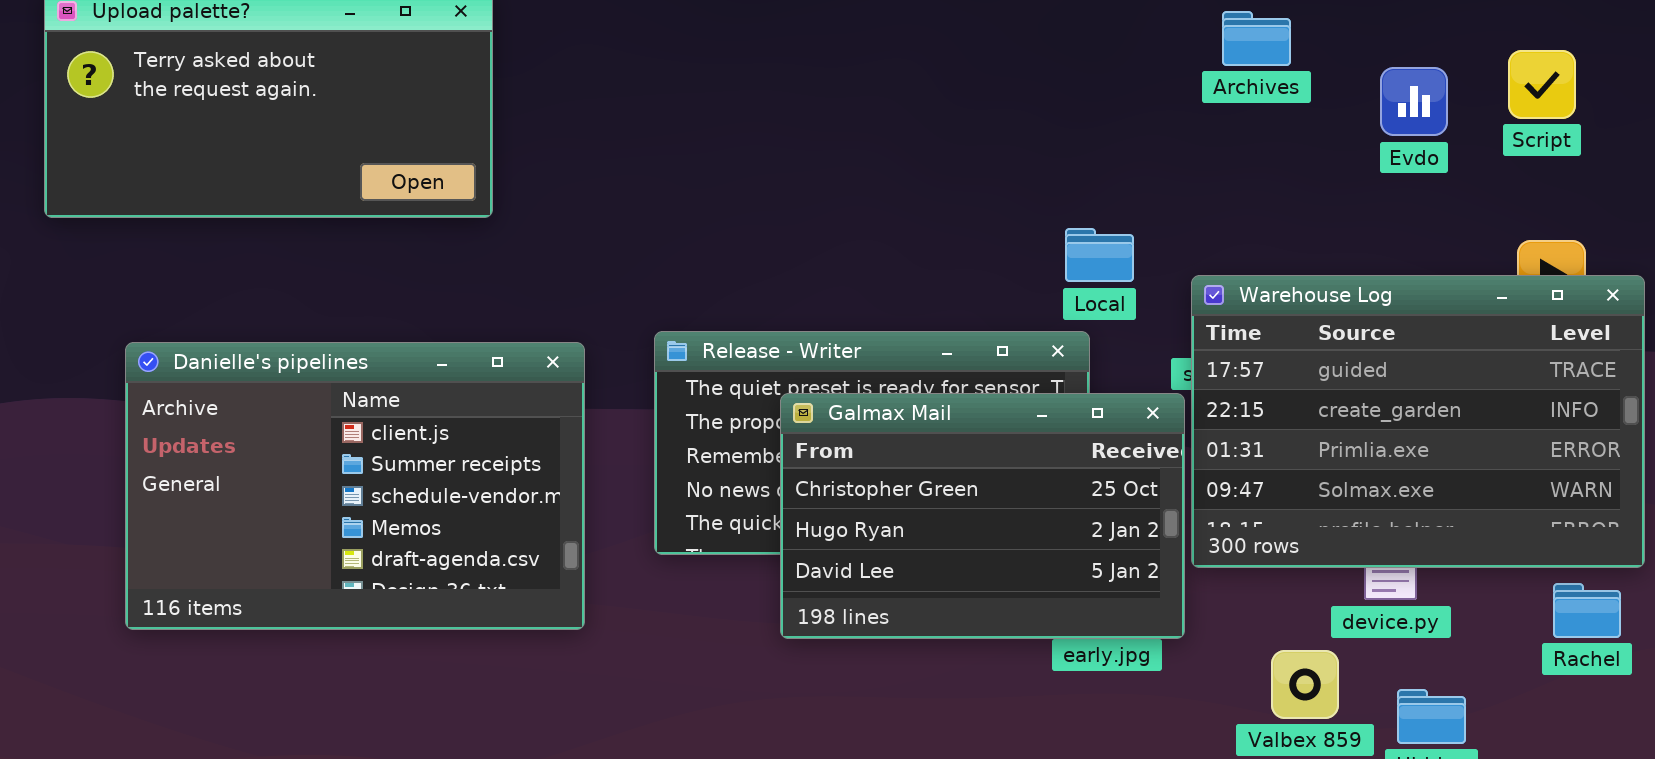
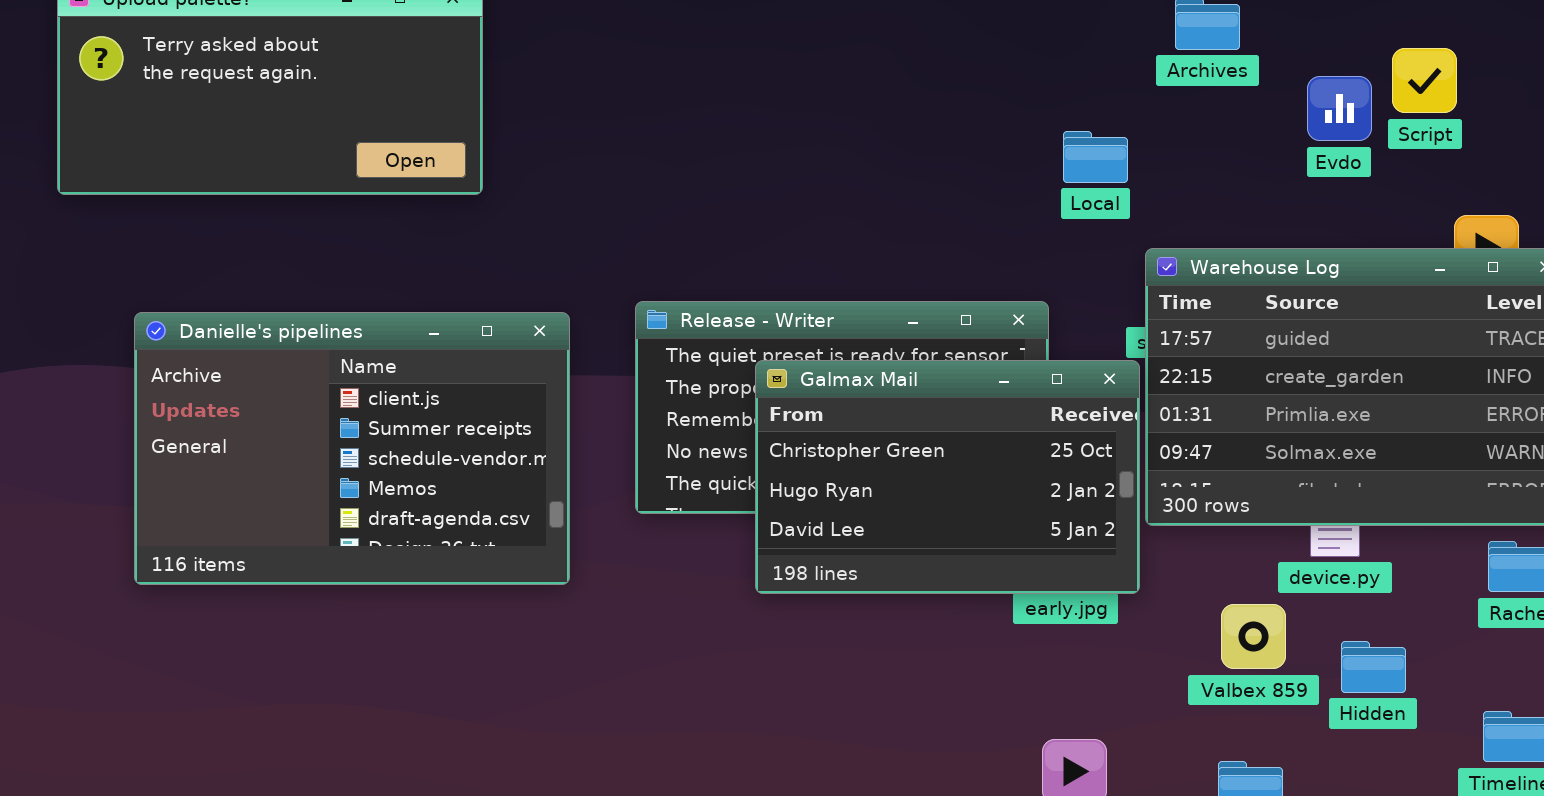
Script: [1508,50,1576,119] -> [1392,48,1457,113], moved
Evdo: [1380,67,1448,136] -> [1307,76,1372,141], moved
Local: [1065,228,1134,282] -> [1063,131,1128,183], moved

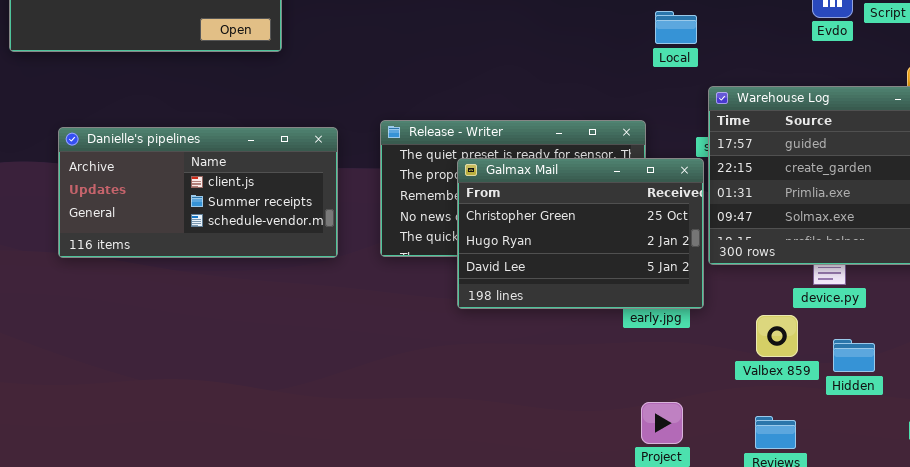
Danielle's pipelines: [134,312,570,585] -> [58,127,338,258], resized

